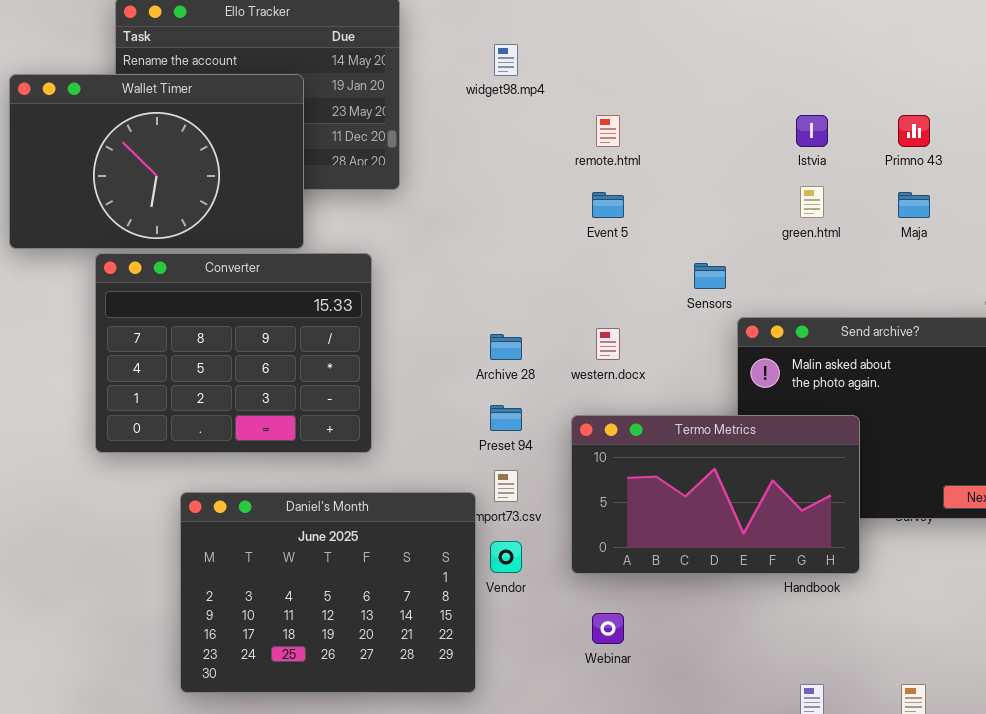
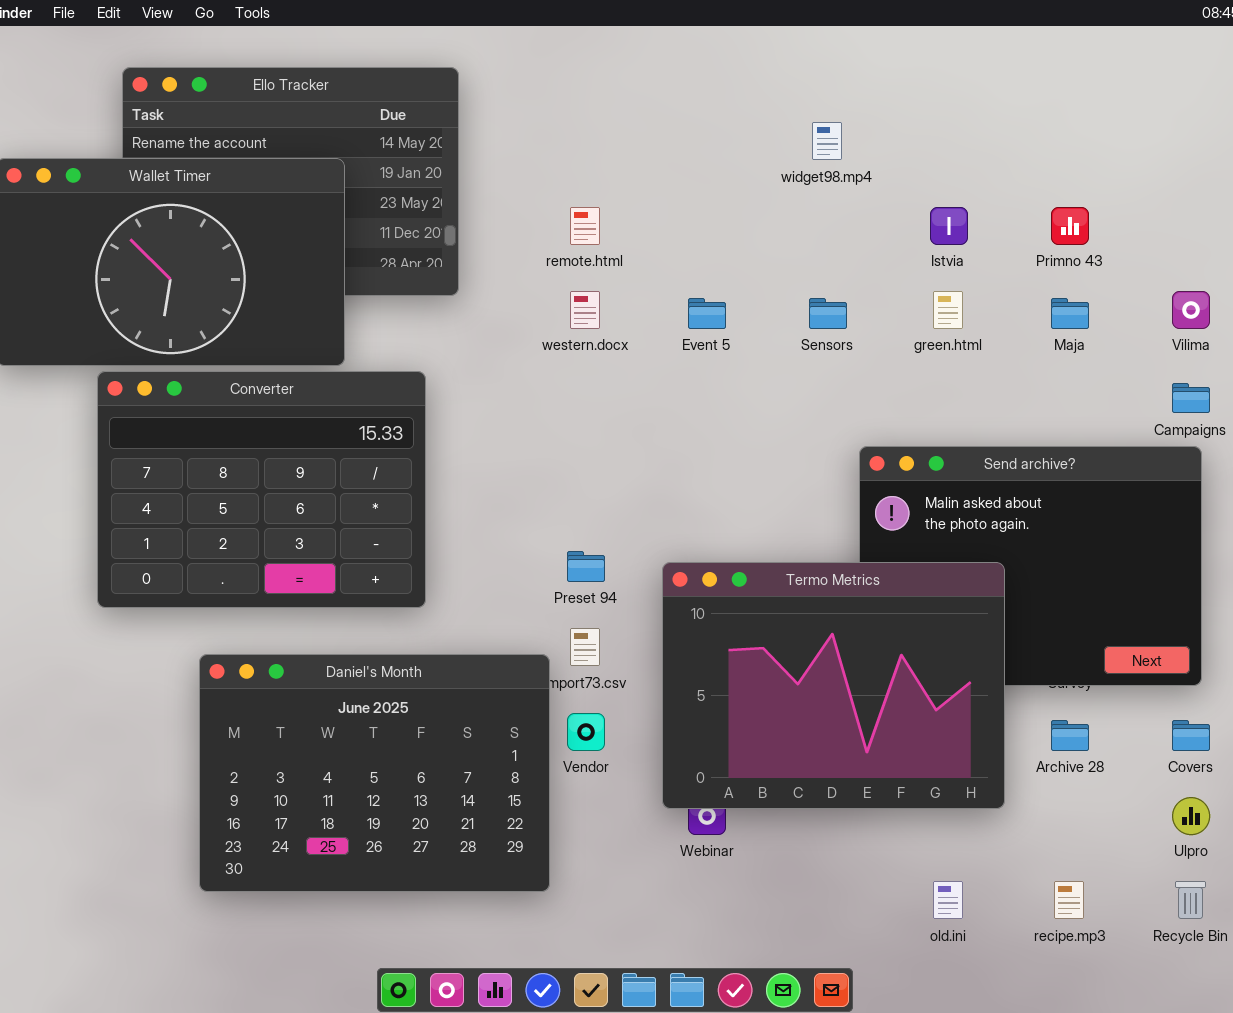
widget98.mp4: [494,44,518,76] -> [812,122,842,160], moved
remote.html: [596,115,620,147] -> [570,207,600,245], moved
Sensors: [694,263,726,289] -> [809,298,847,329], moved
western.docx: [596,328,620,360] -> [570,291,600,329], moved
Archive 28: [490,334,522,360] -> [1051,720,1089,751], moved
Termo Metrics: [571,415,860,574] -> [662,562,1005,809], resized

